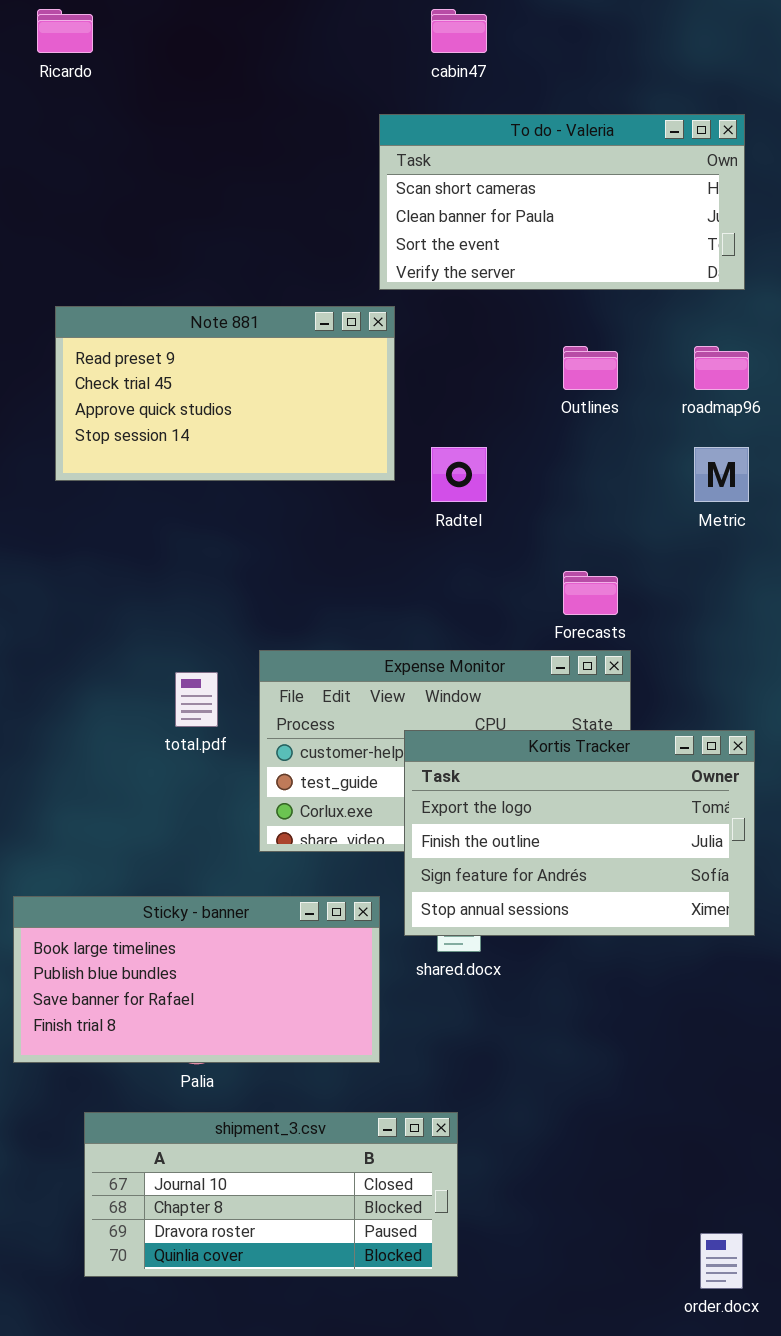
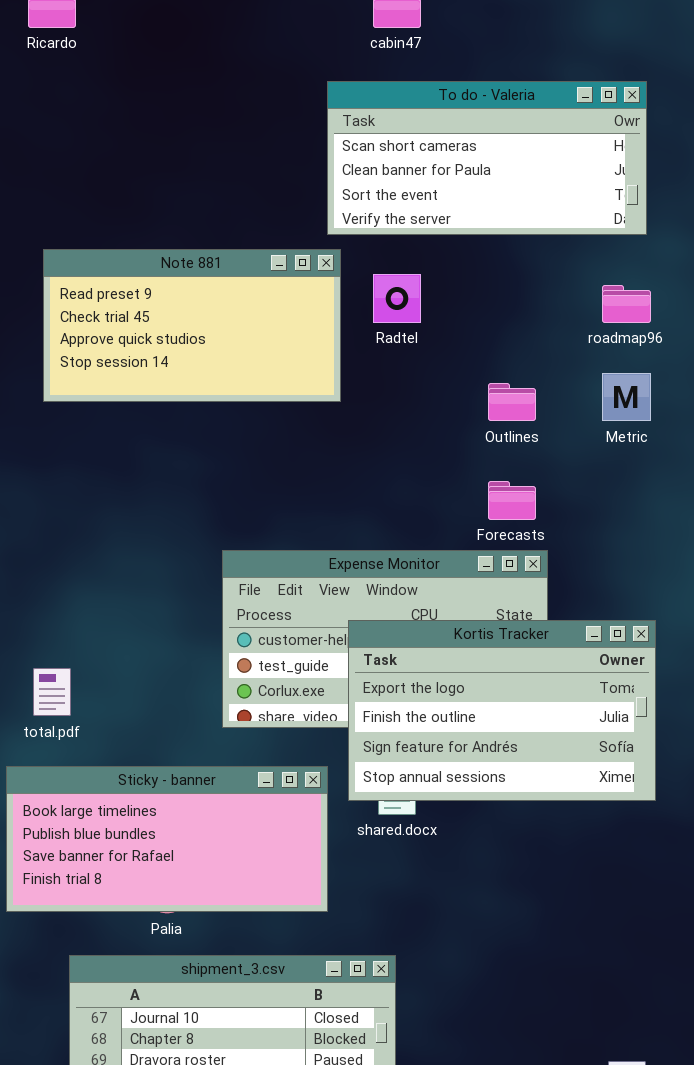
Outlines: [563,346,618,390] -> [488,383,536,421], moved
Radtel: [431,447,487,502] -> [373,274,421,323], moved
total.pdf: [175,672,218,727] -> [33,668,71,716], moved

